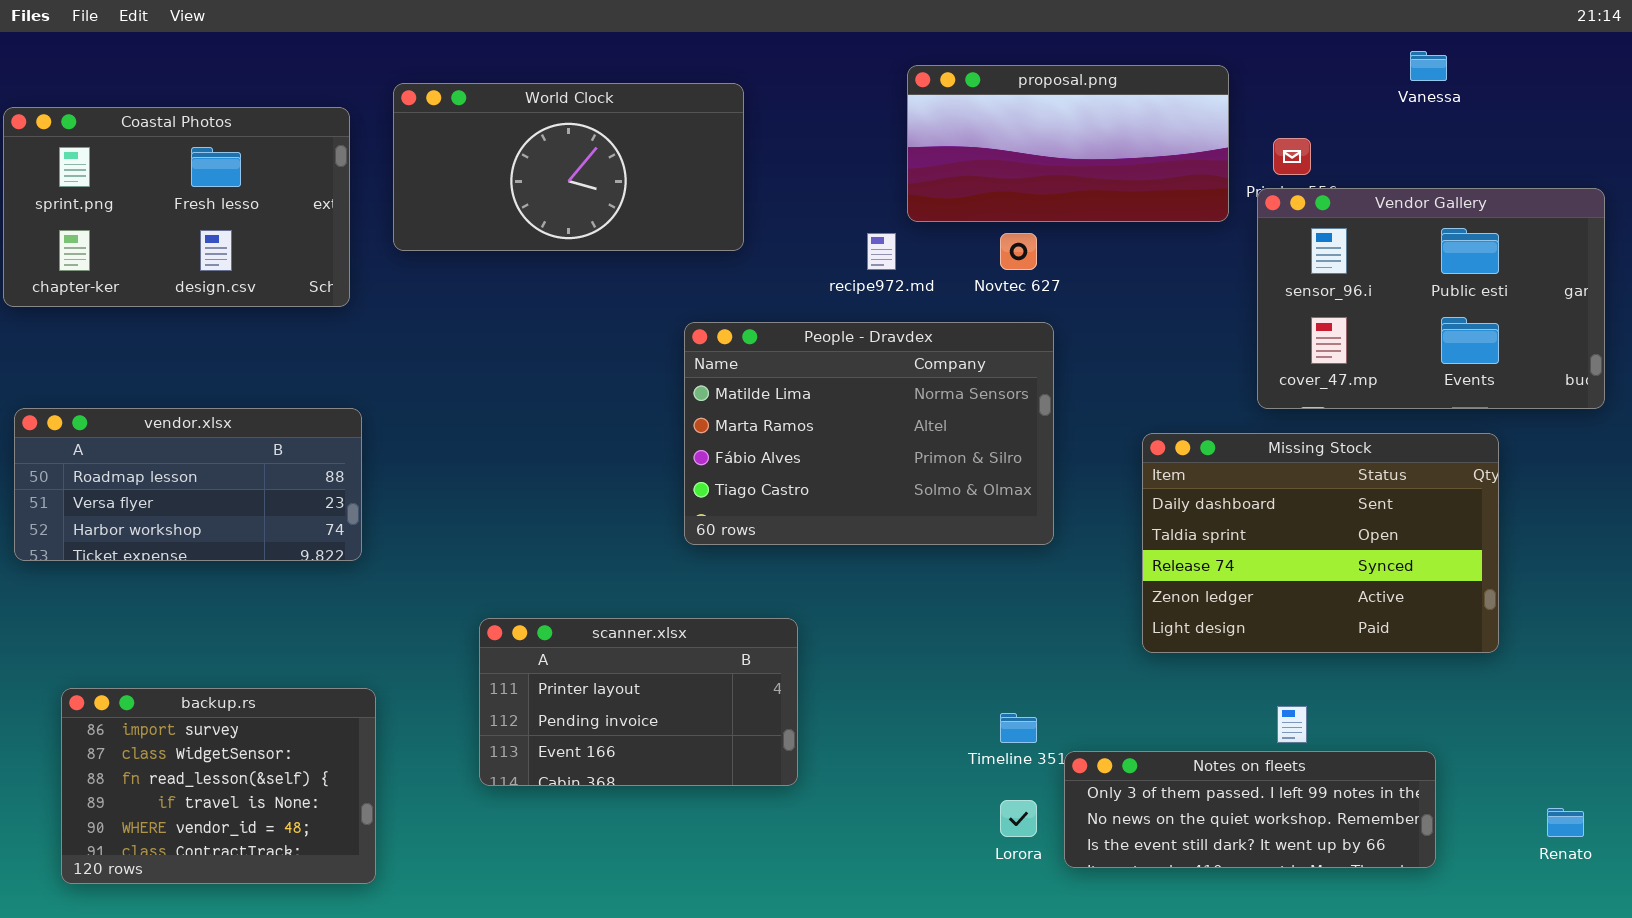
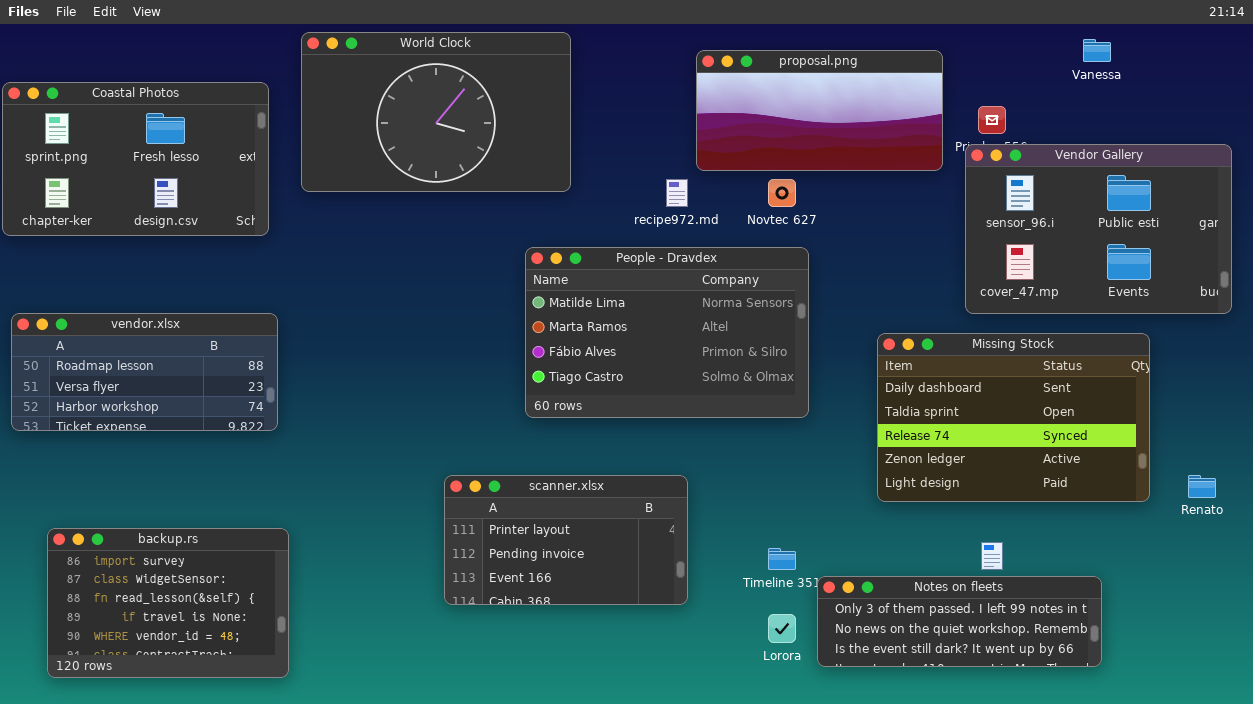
World Clock: [393,83,744,251] -> [301,32,571,192], resized
scanner.xlsx: [479,618,798,786] -> [444,475,688,605], moved
Renato: [1547,808,1584,837] -> [1188,475,1216,498], moved

